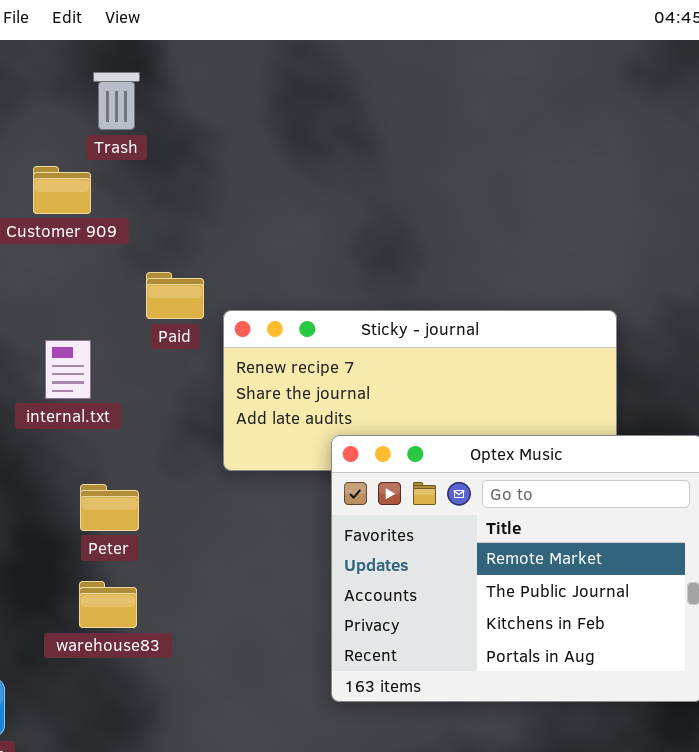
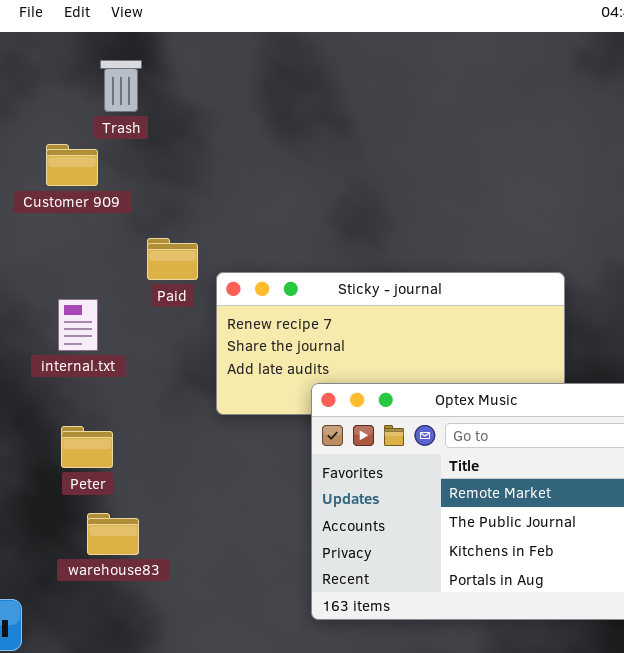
Peter: [80,484,139,531] -> [61,426,113,468], moved

